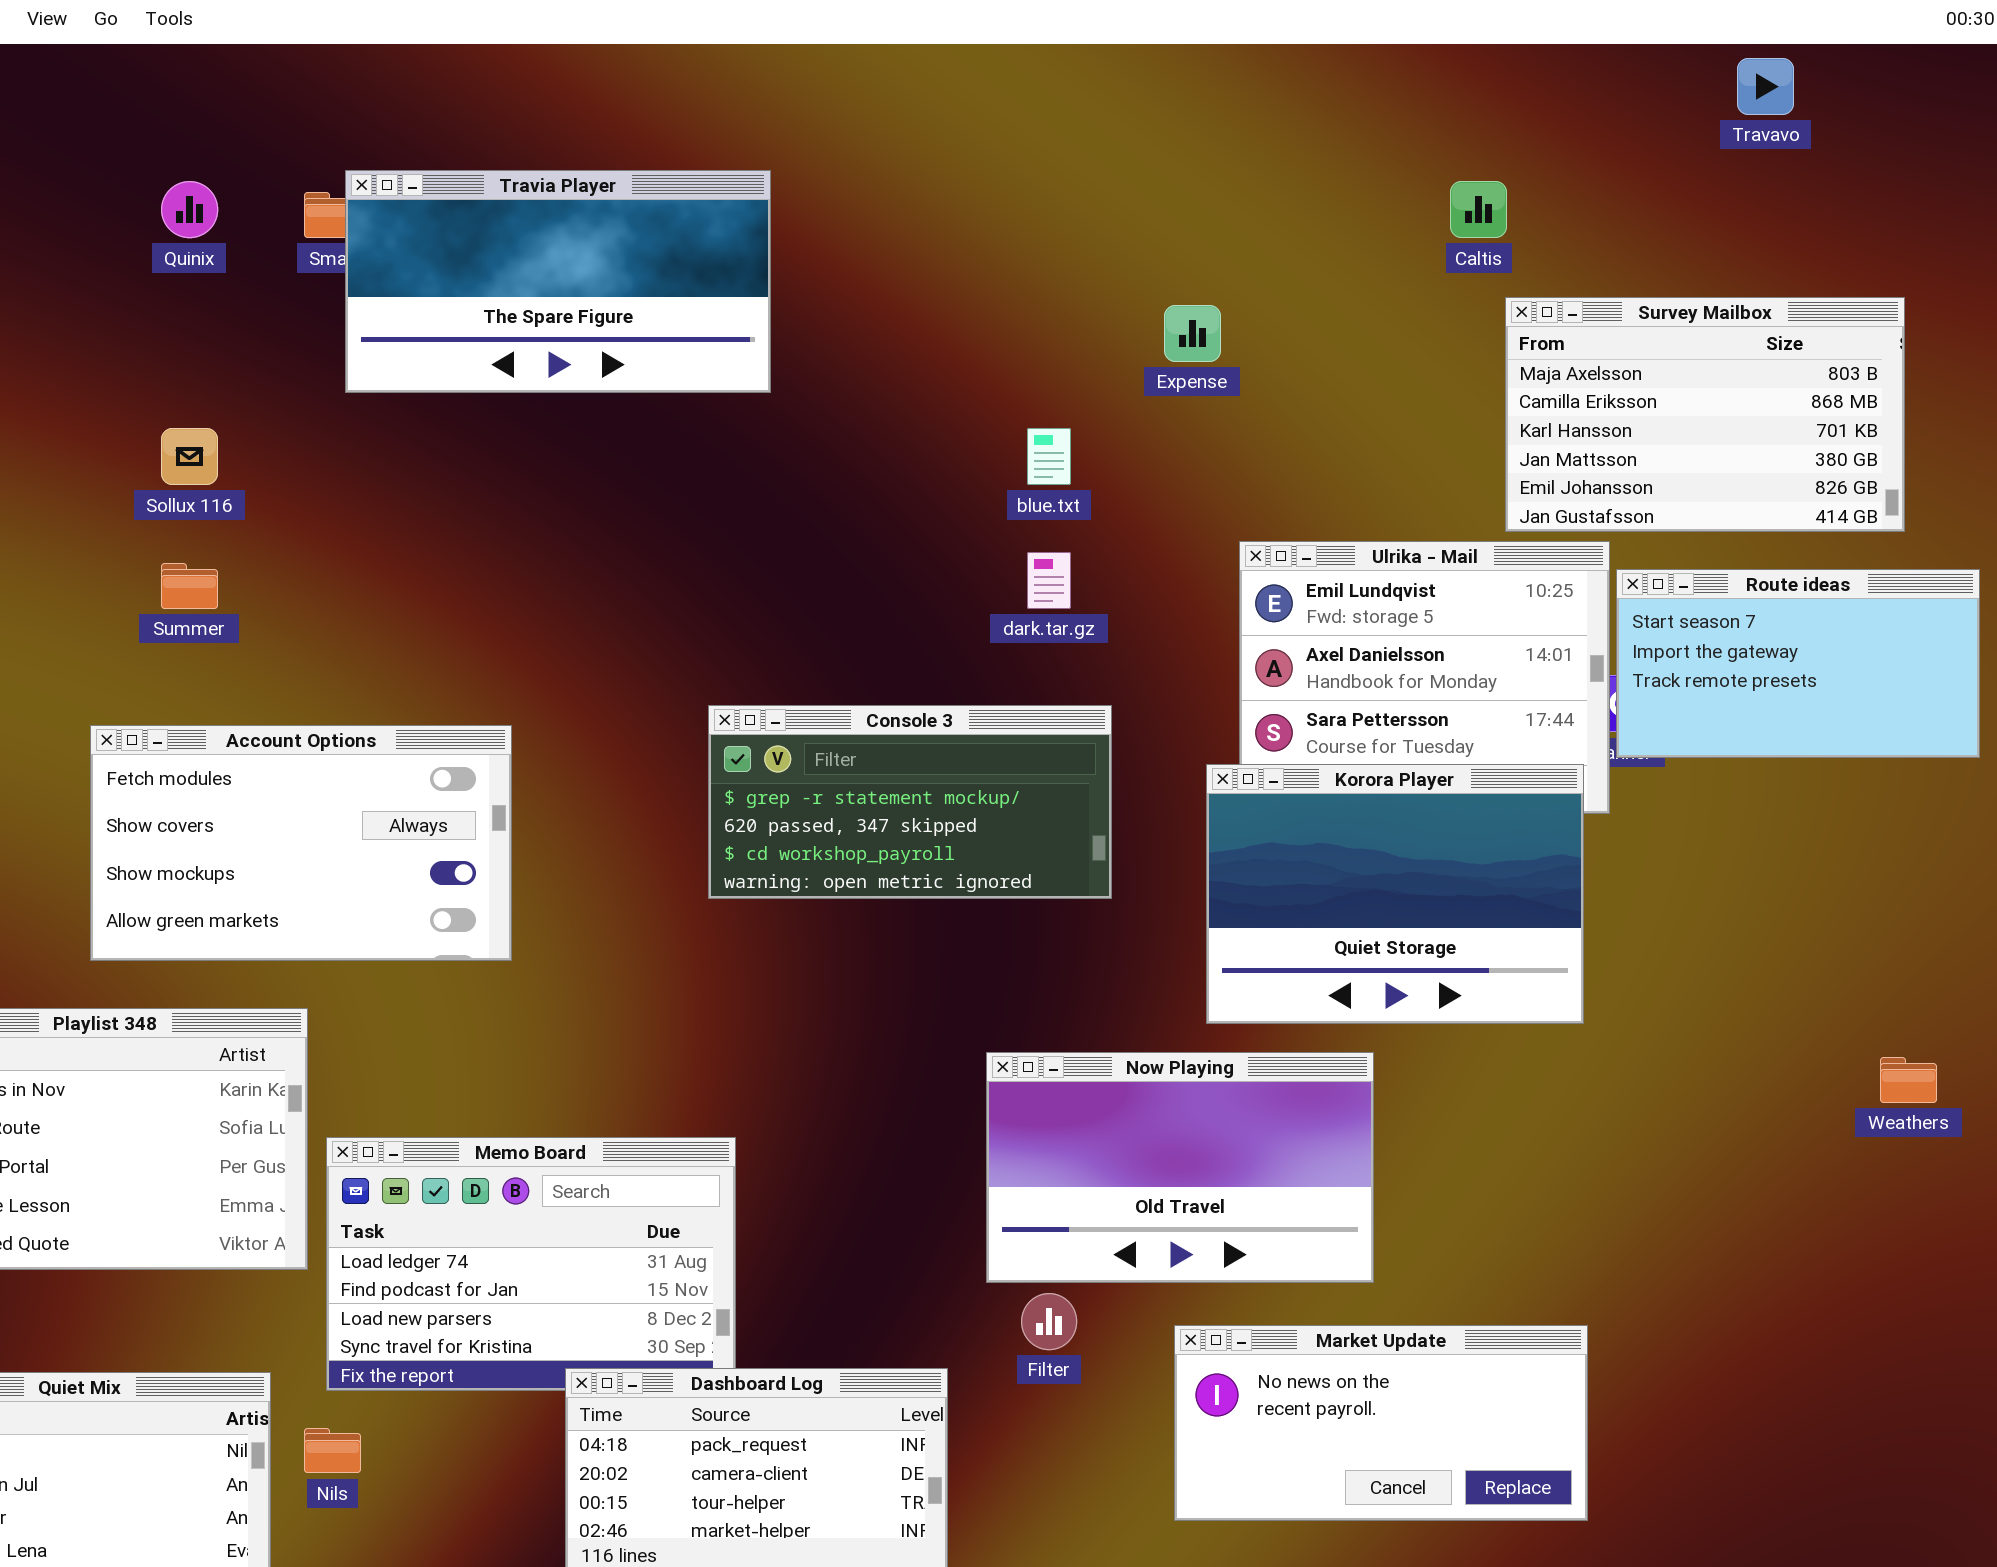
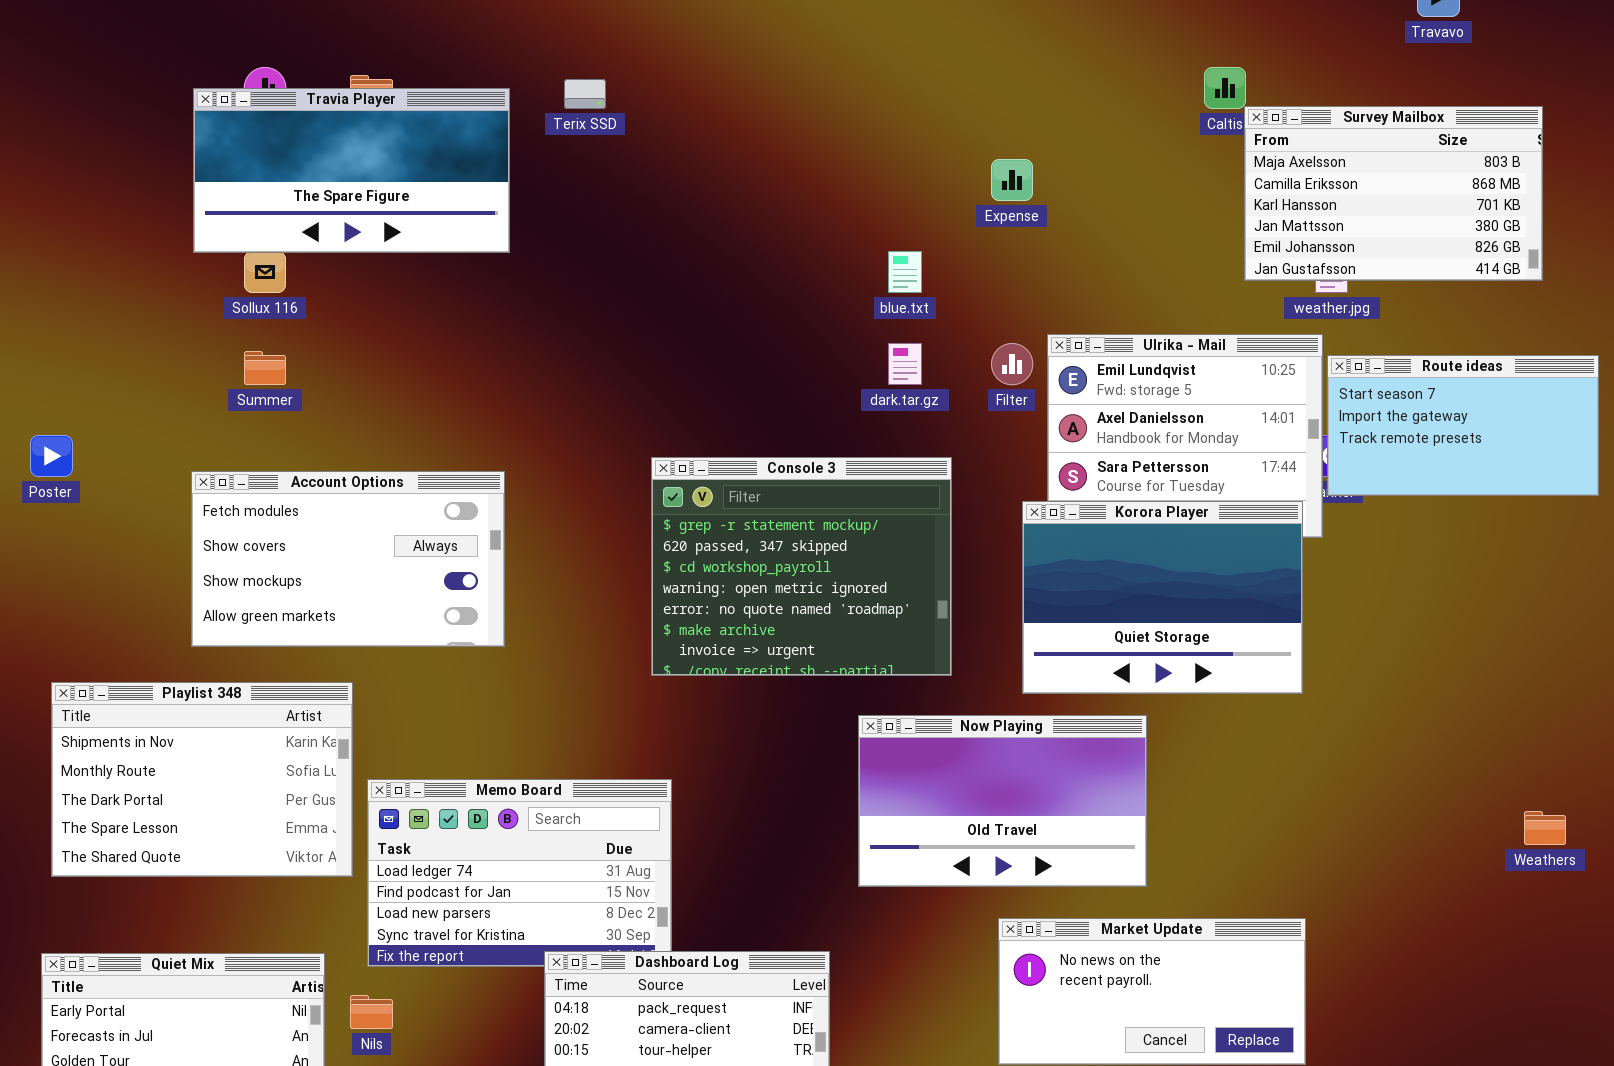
Travia Player: [345,170,771,393] -> [193,88,510,253], moved
Survey Mailbox: [1505,297,1905,532] -> [1244,106,1543,281], moved
Console 3: [708,705,1112,899] -> [651,457,952,676], resized
Weathers: [1880,1057,1937,1103] -> [1524,811,1566,845], moved
Filter: [1021,1293,1077,1350] -> [991,343,1033,385], moved

